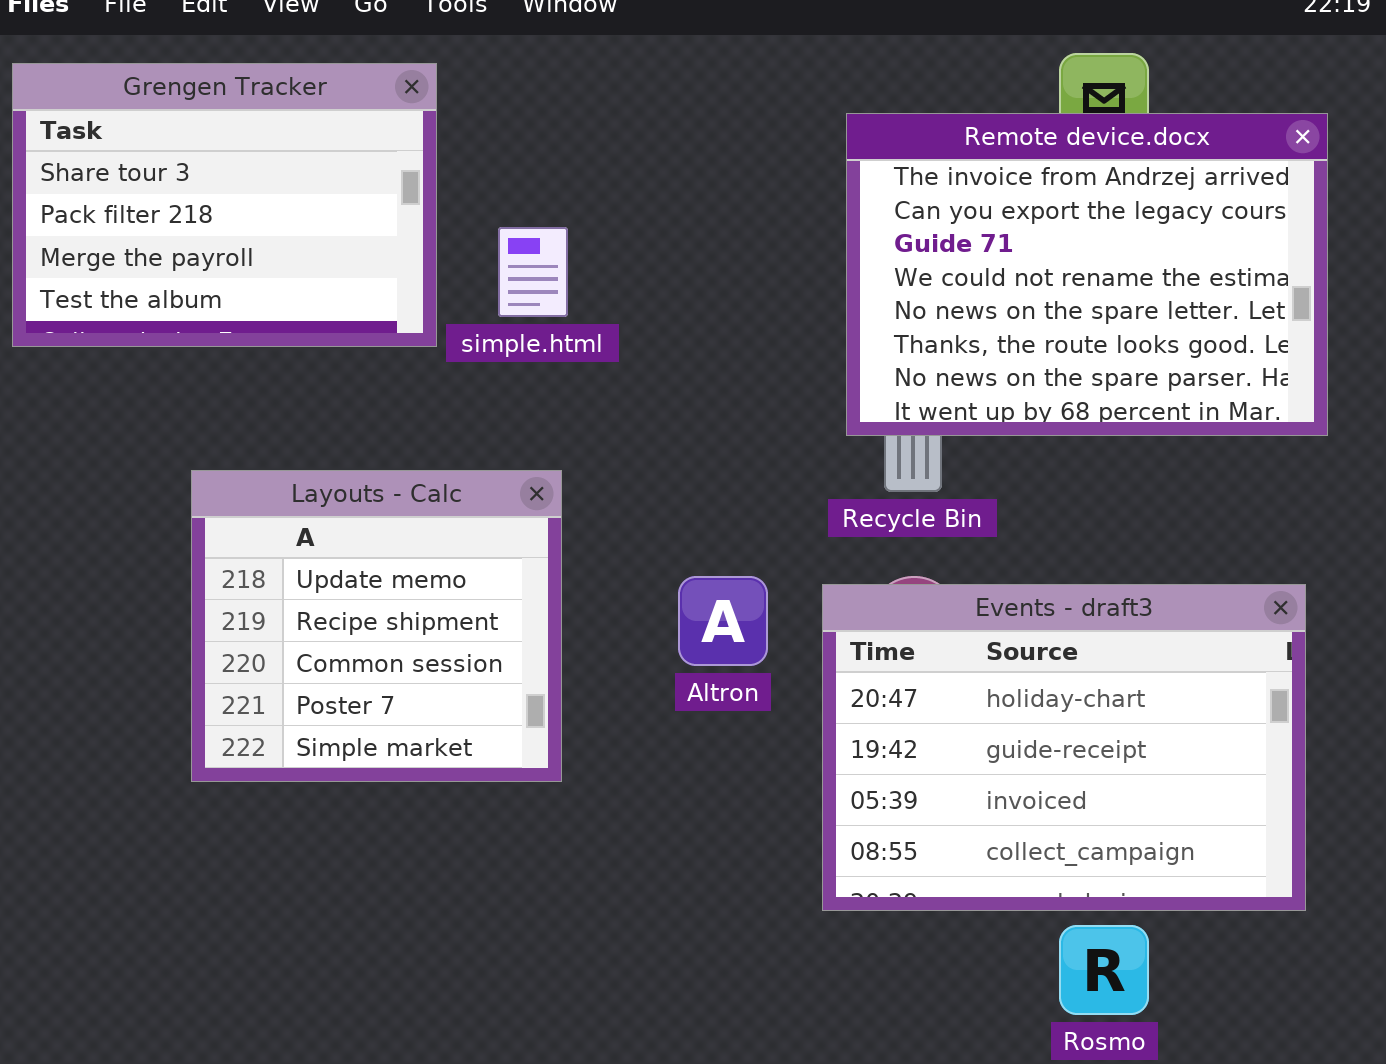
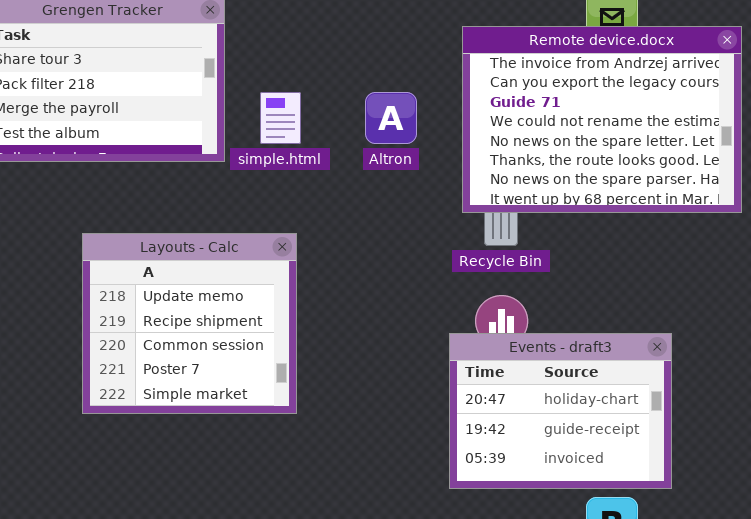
Altron: [678,576,768,666] -> [365,92,417,144], moved
Events - draft3: [822,584,1306,911] -> [449,333,672,489], resized

